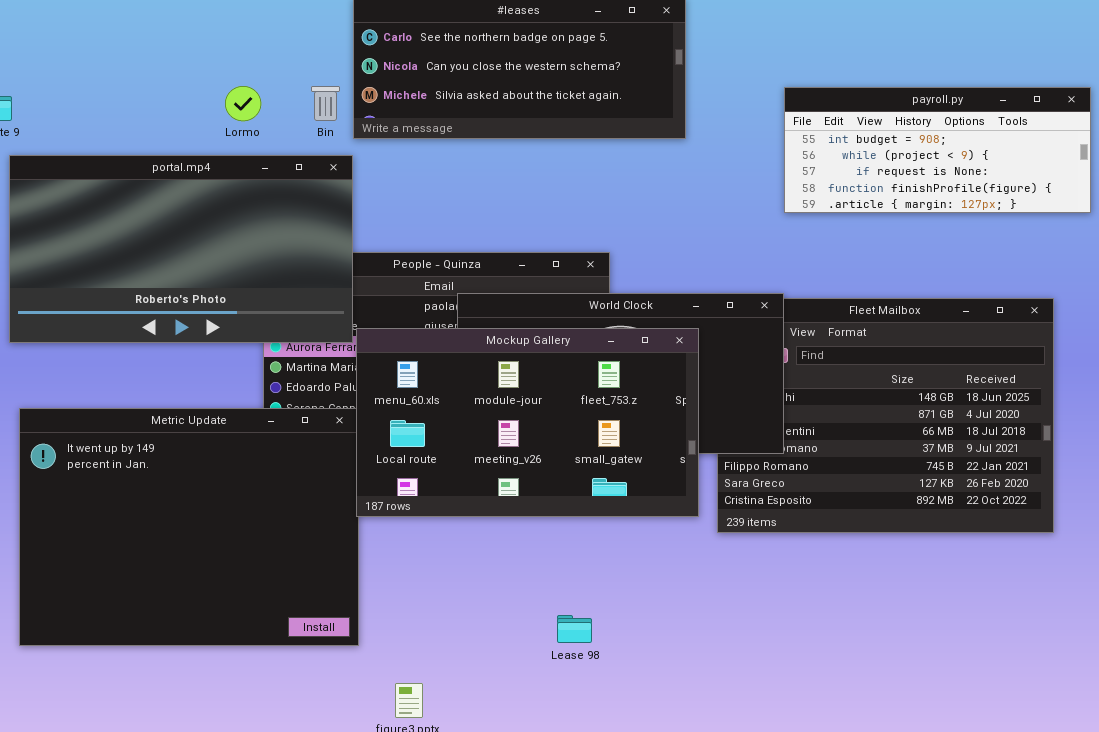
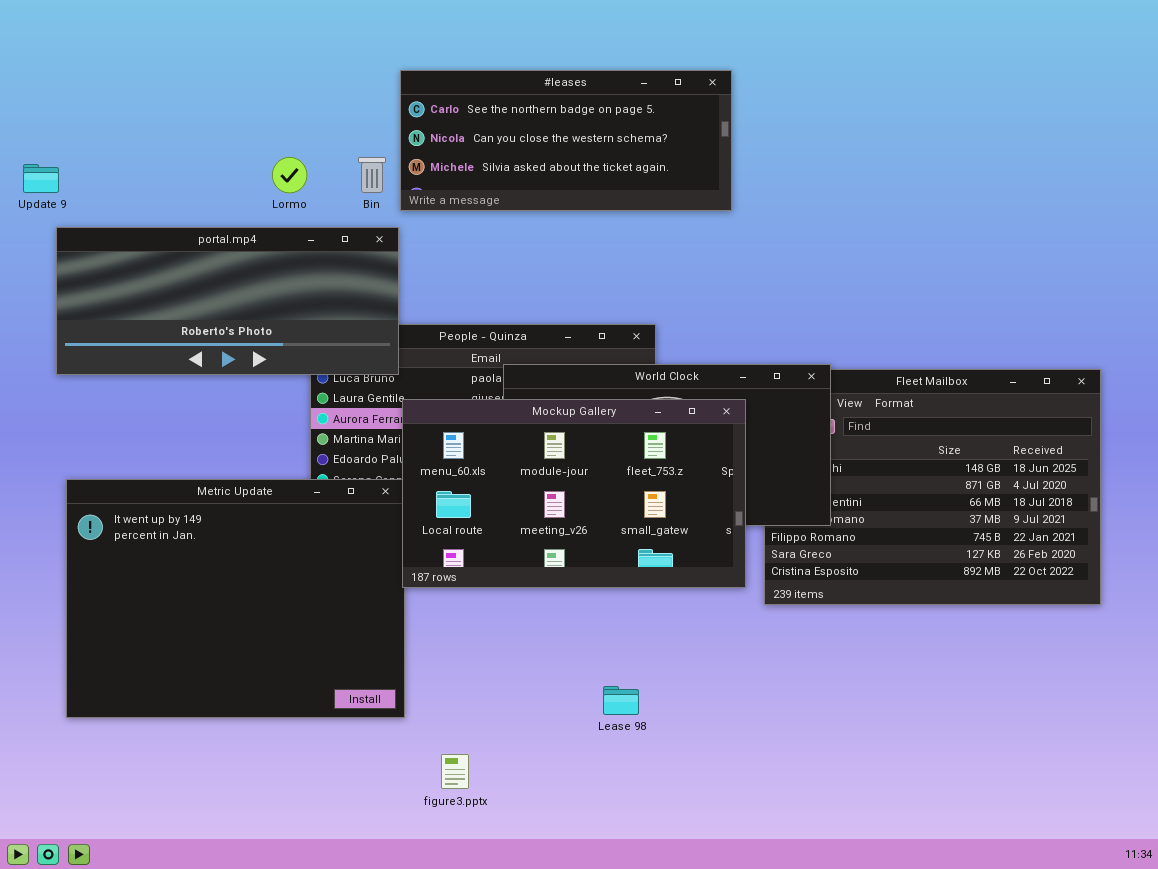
payroll.py: [784,87,1091,213] -> none, closed
portal.mp4: [9,155,353,343] -> [56,227,399,375], resized

